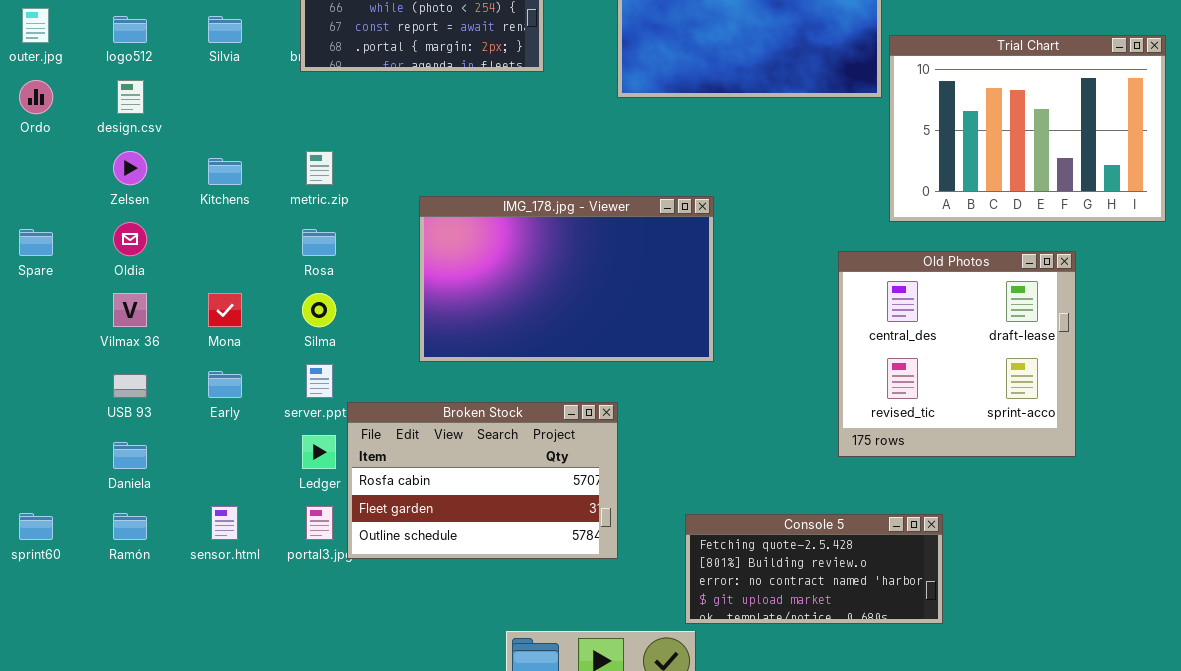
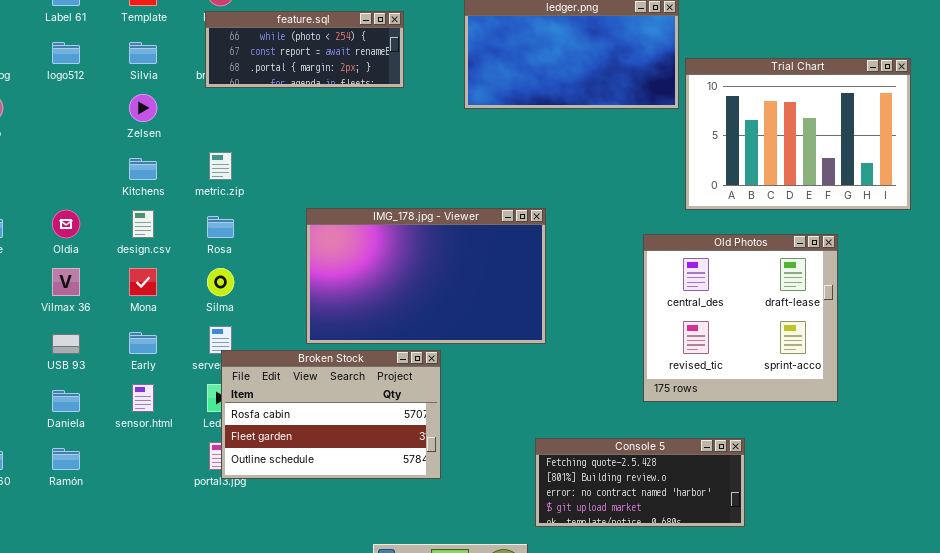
design.csv: [117,80,144,114] -> [132,210,154,238], moved
Zelsen: [113,151,147,185] -> [129,94,157,122], moved
IMG_178.jpg - Viewer: [419,196,714,362] -> [306,208,546,344], moved
Broken Stock: [347,402,618,559] -> [221,350,441,479], moved
sensor.html: [211,506,238,540] -> [132,384,154,412], moved
Console 5: [685,514,943,624] -> [535,438,745,527], moved

